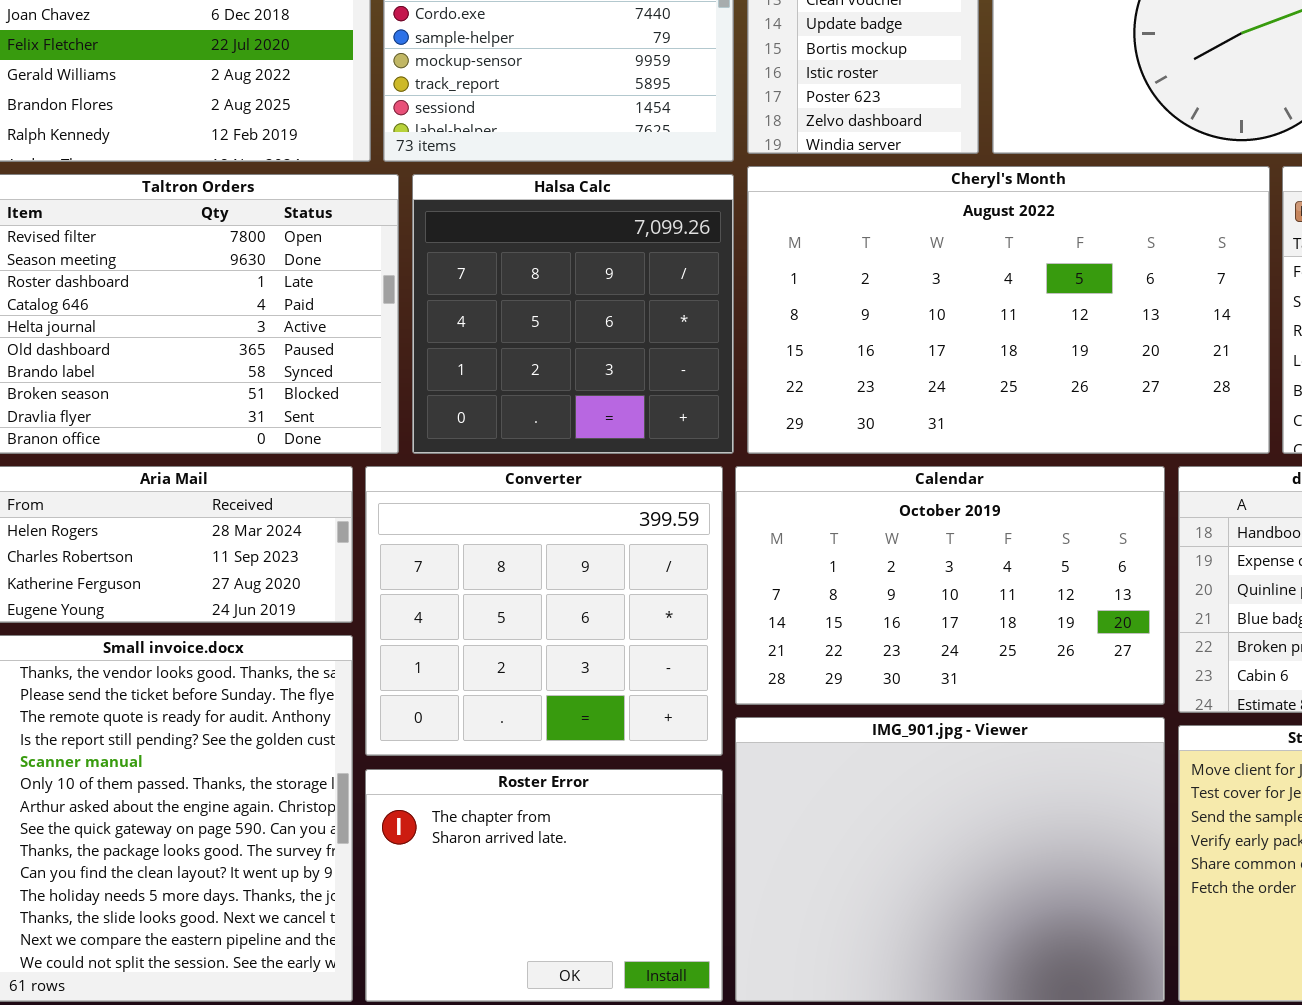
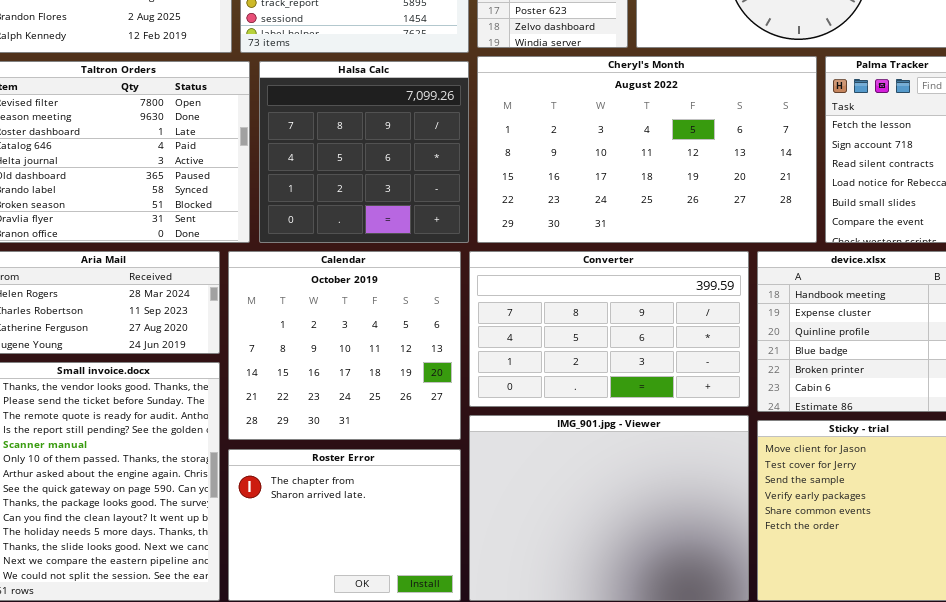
Converter: [365,466,723,756] -> [469,251,749,407], moved, resized
Calendar: [735,466,1165,705] -> [228,251,461,440], moved, resized

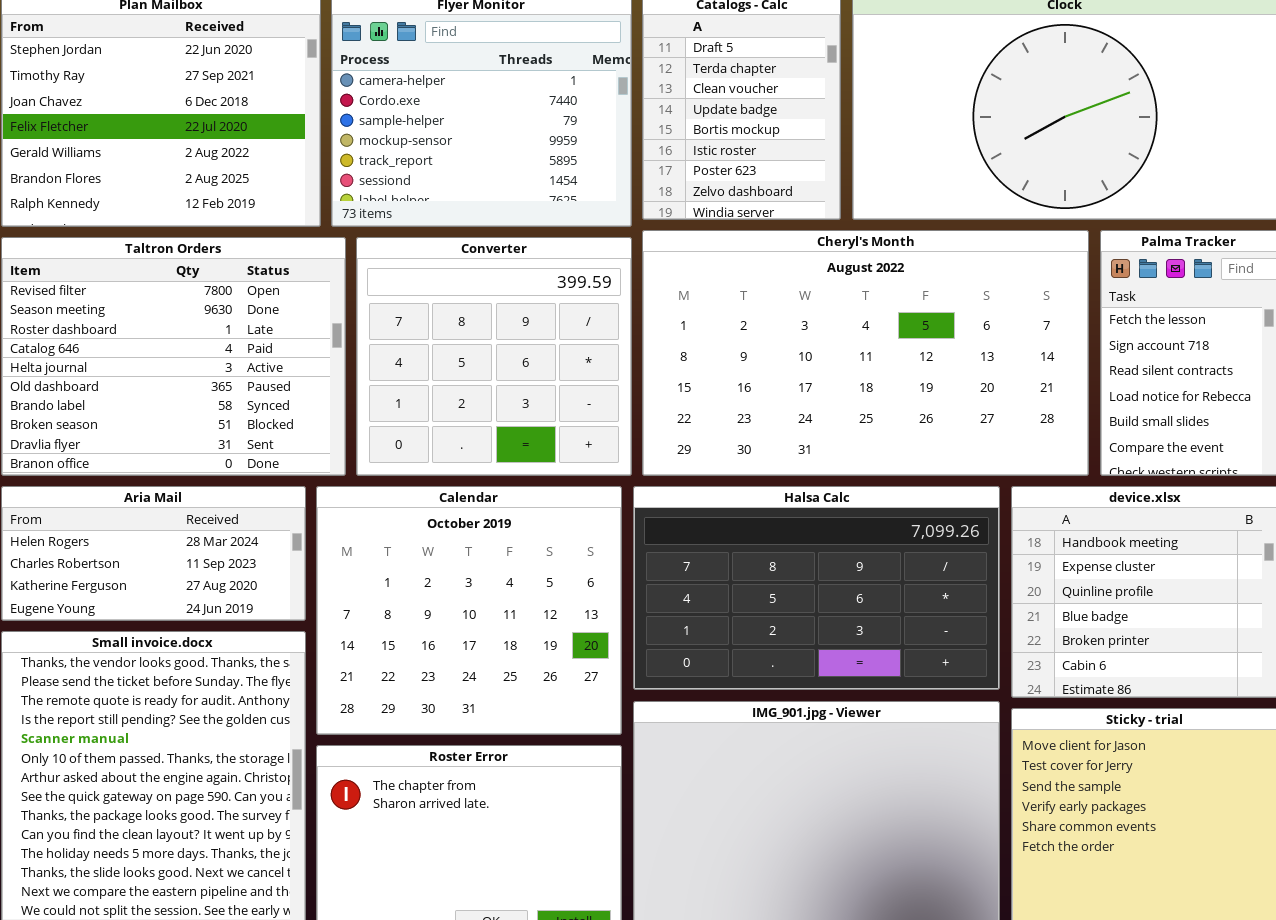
Halsa Calc: [259,61,469,243] -> [633,486,1000,690], moved, resized
Converter: [469,251,749,407] -> [356,237,632,476], moved, resized

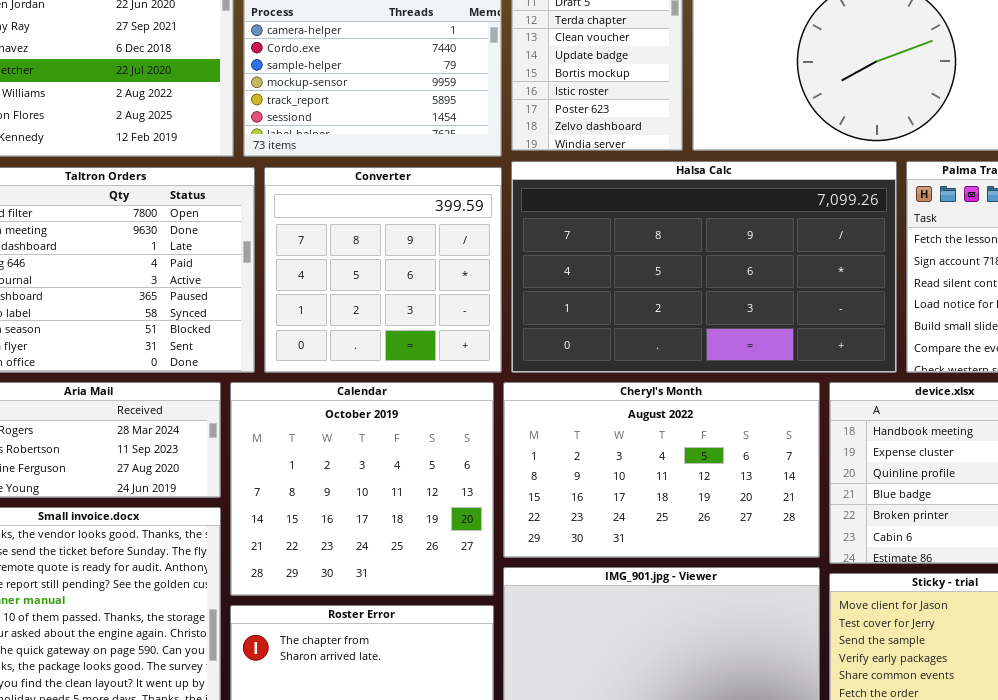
Cheryl's Month: [642,230,1089,476] -> [503,382,820,558], moved, resized
Halsa Calc: [633,486,1000,690] -> [511,161,897,373], moved, resized

